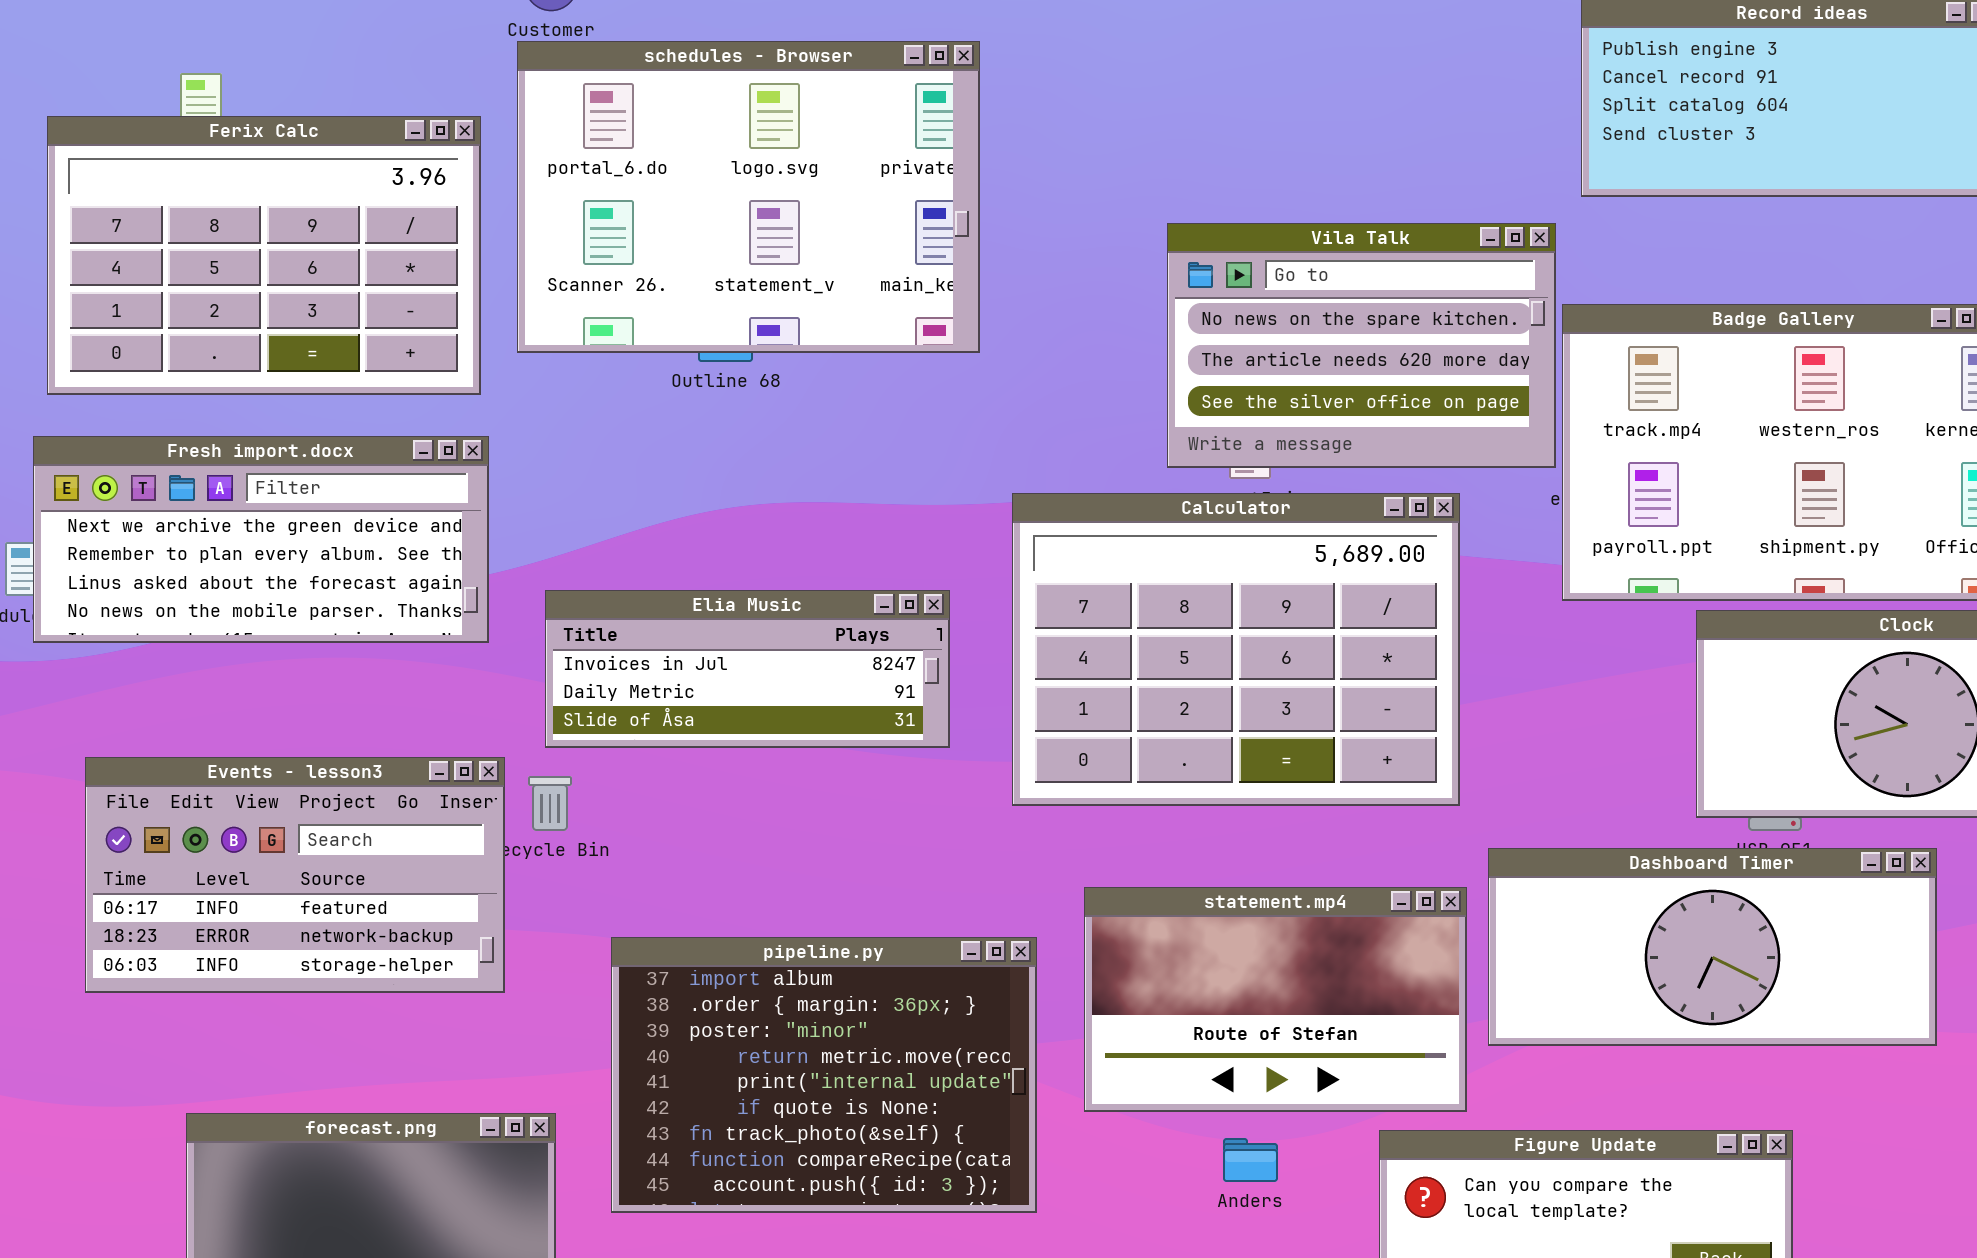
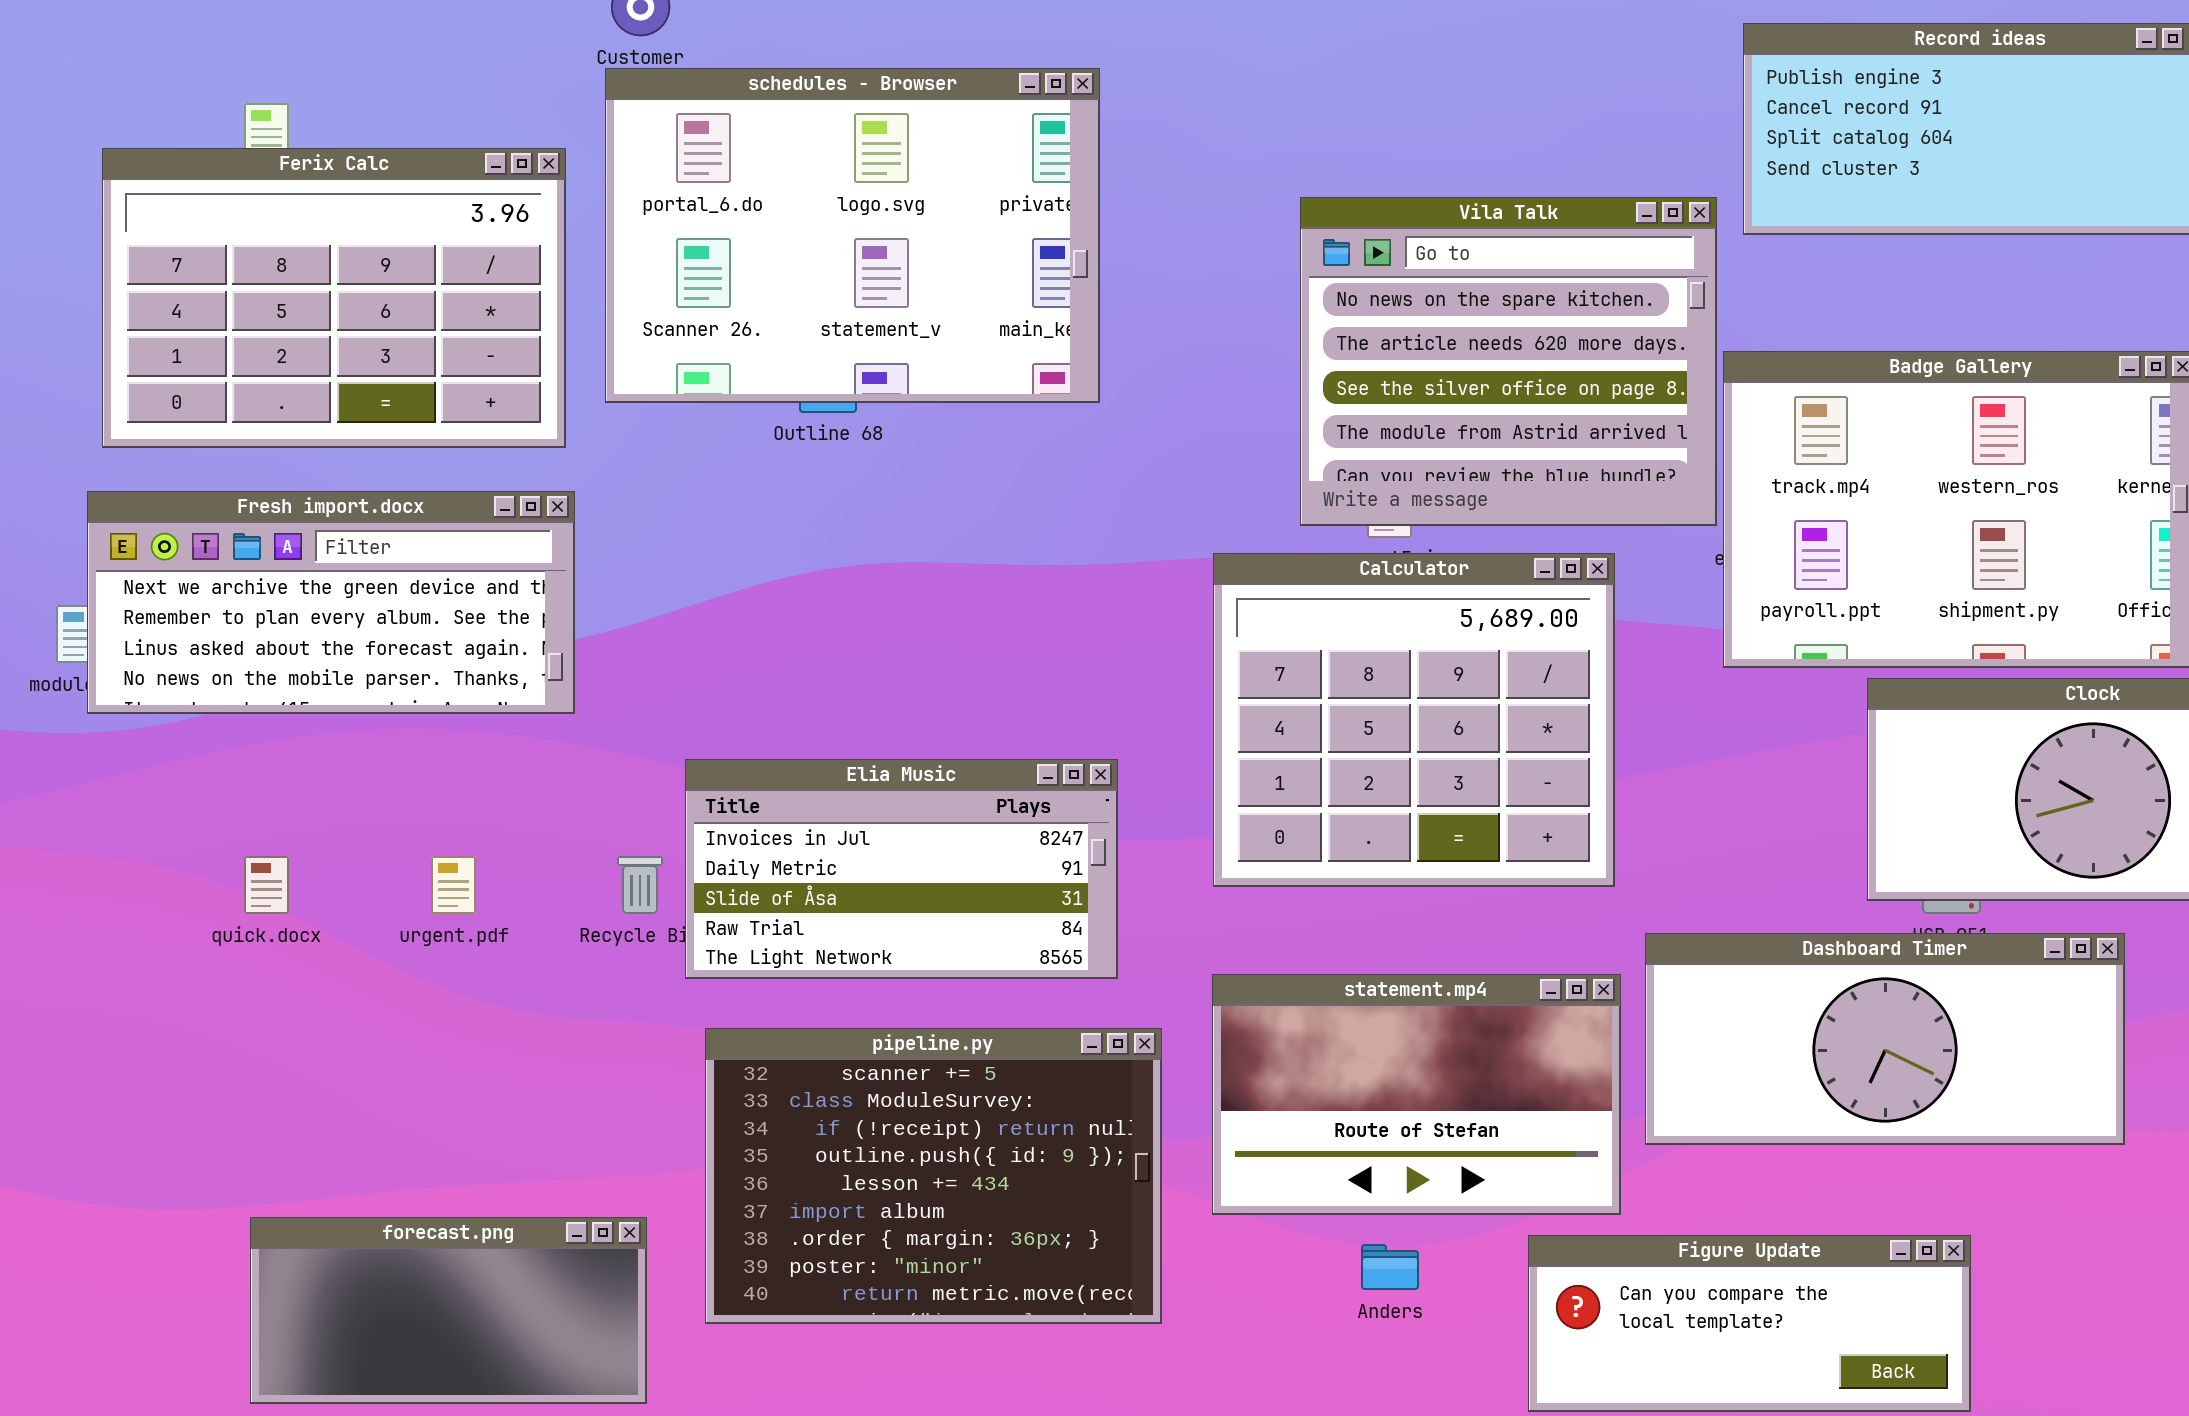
Vila Talk: [1167,223,1556,468] -> [1300,197,1717,526], resized
Calculator: [1012,493,1460,806] -> [1213,553,1615,887], resized
Elia Music: [545,590,950,748] -> [685,759,1118,979], moved, resized
Events - lesson3: [85,757,505,993] -> none, closed
pipeline.py: [611,937,1037,1213] -> [705,1028,1162,1324], scrolled up 5 rows

